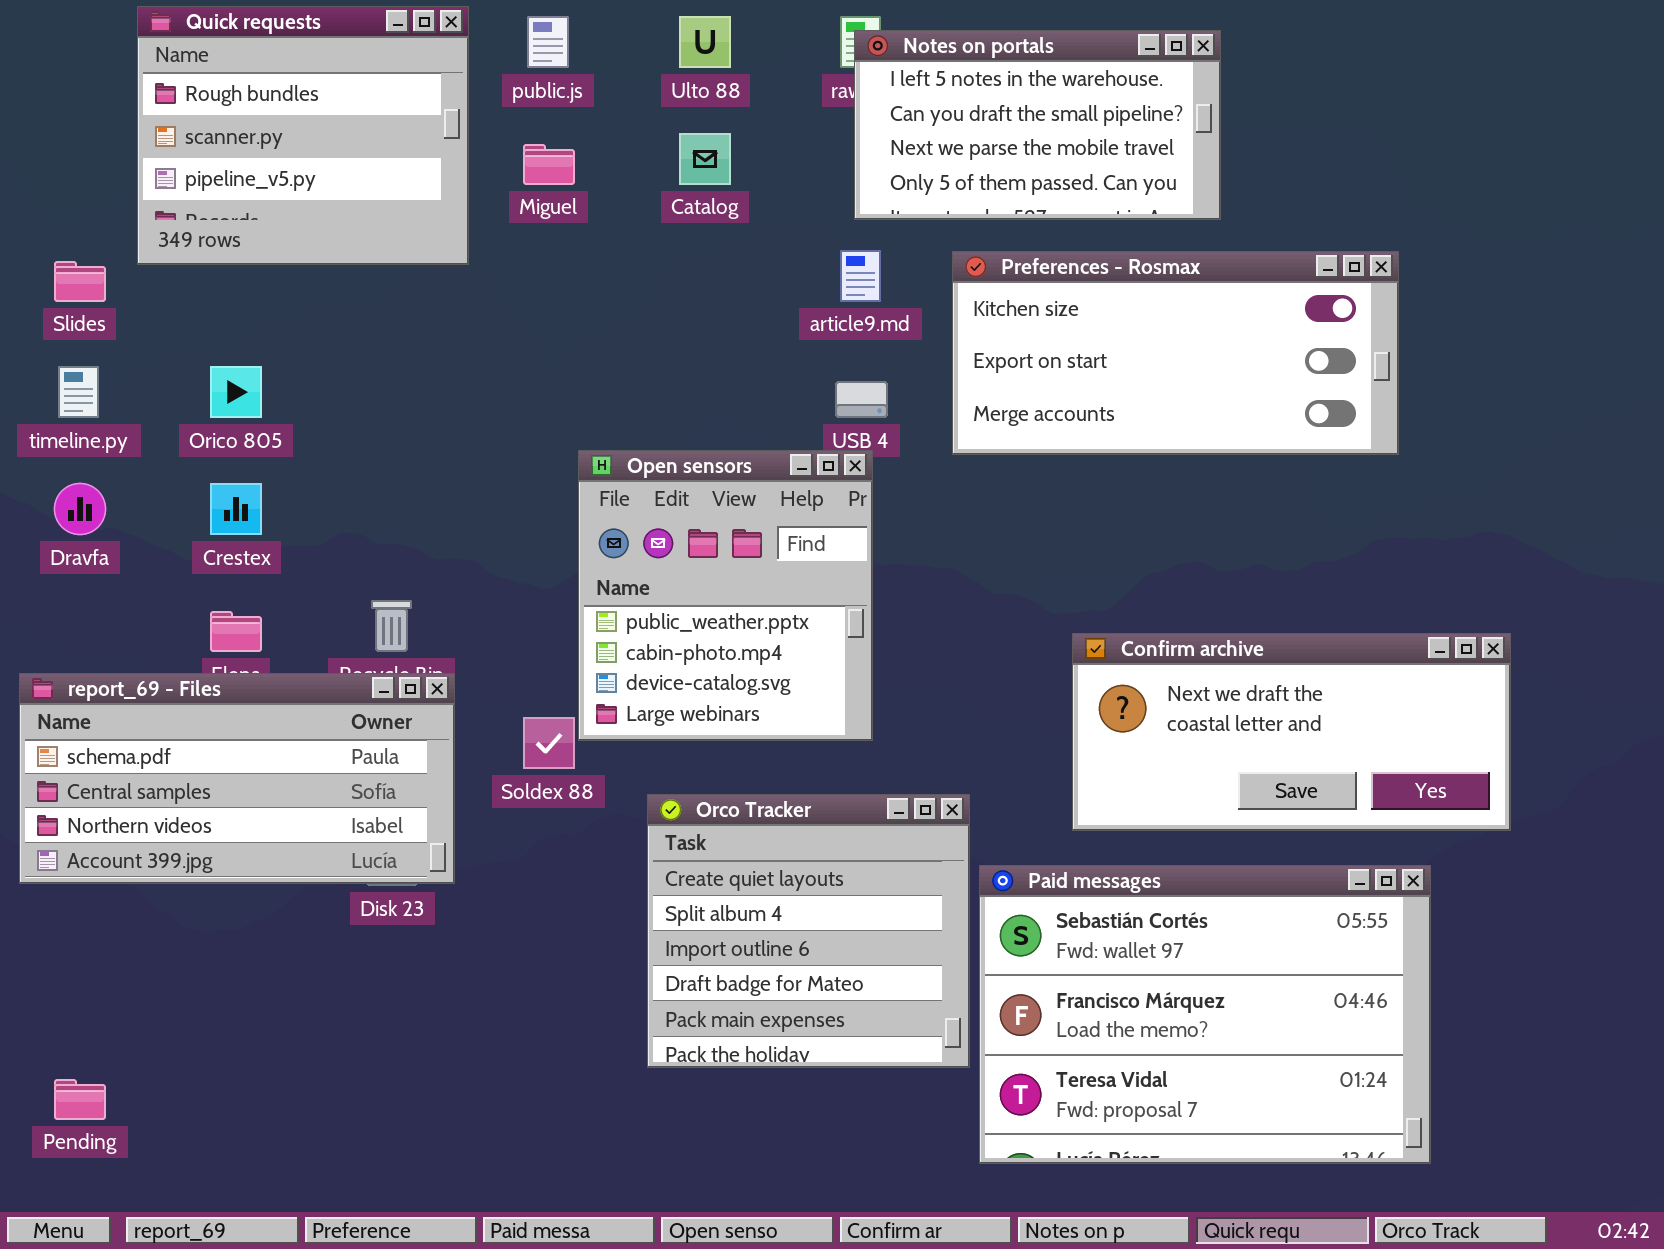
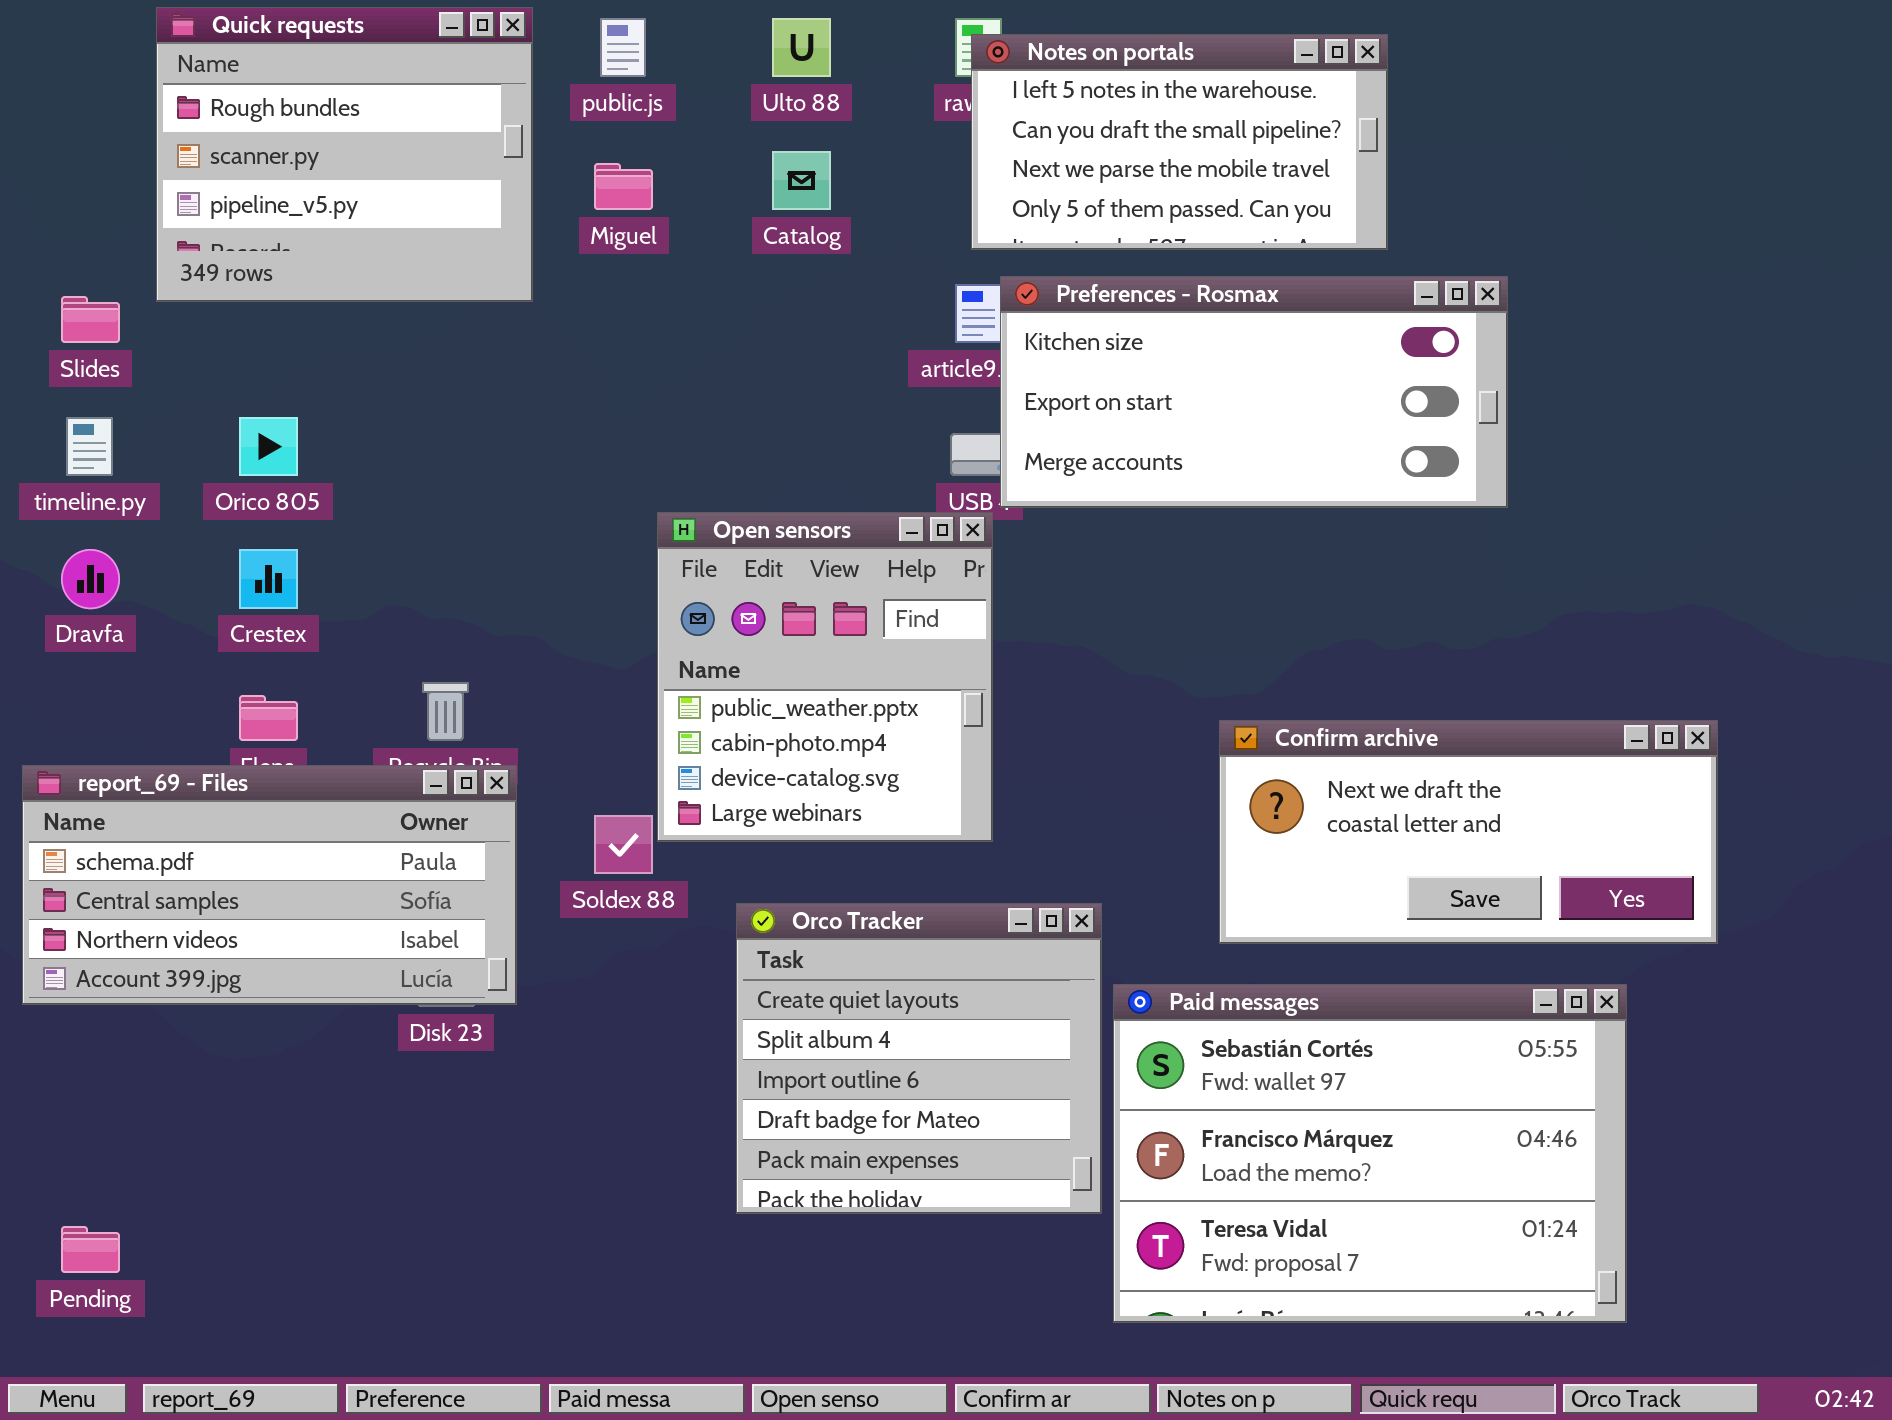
Preferences - Rosmax: [952,251,1399,455] -> [1000,276,1508,508], moved

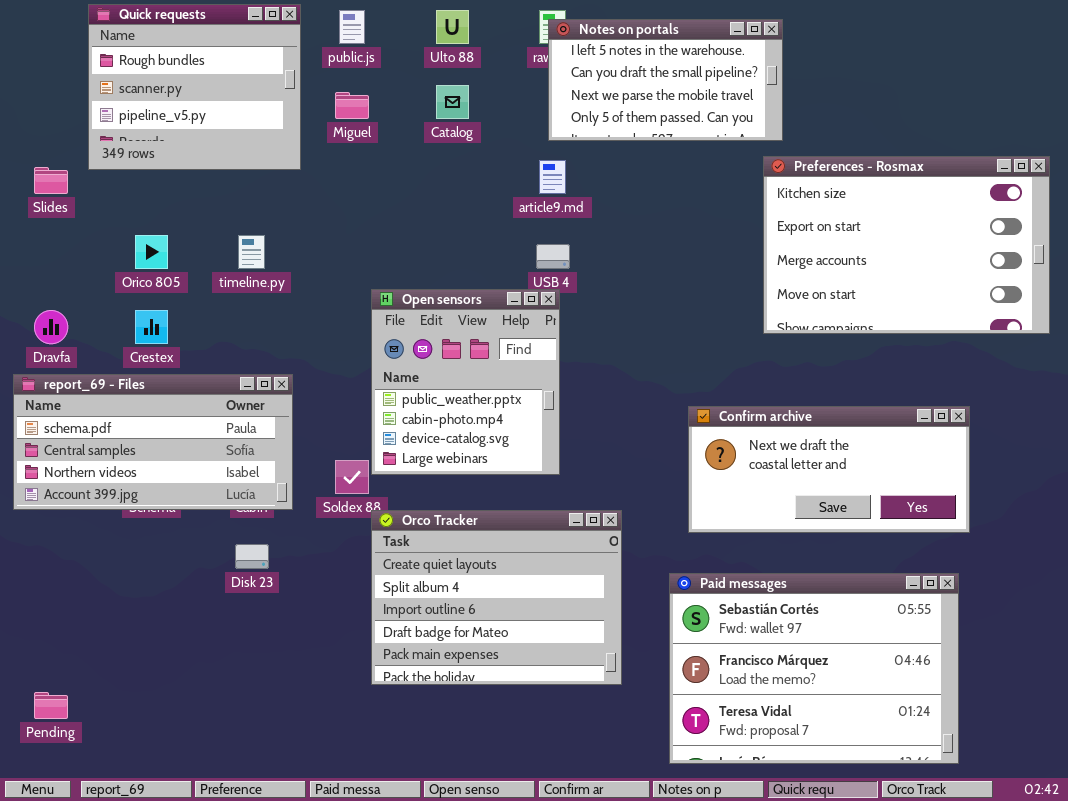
Preferences - Rosmax: [1000,276,1508,508] -> [763,156,1050,334], moved, resized
timeline.py: [66,417,113,476] -> [238,235,265,269], moved
report_69 - Files: [22,765,517,1005] -> [13,374,293,510], moved
Orco Tracker: [736,903,1102,1214] -> [371,510,622,685], resized
Paid messages: [1113,984,1627,1323] -> [669,573,959,764], moved

